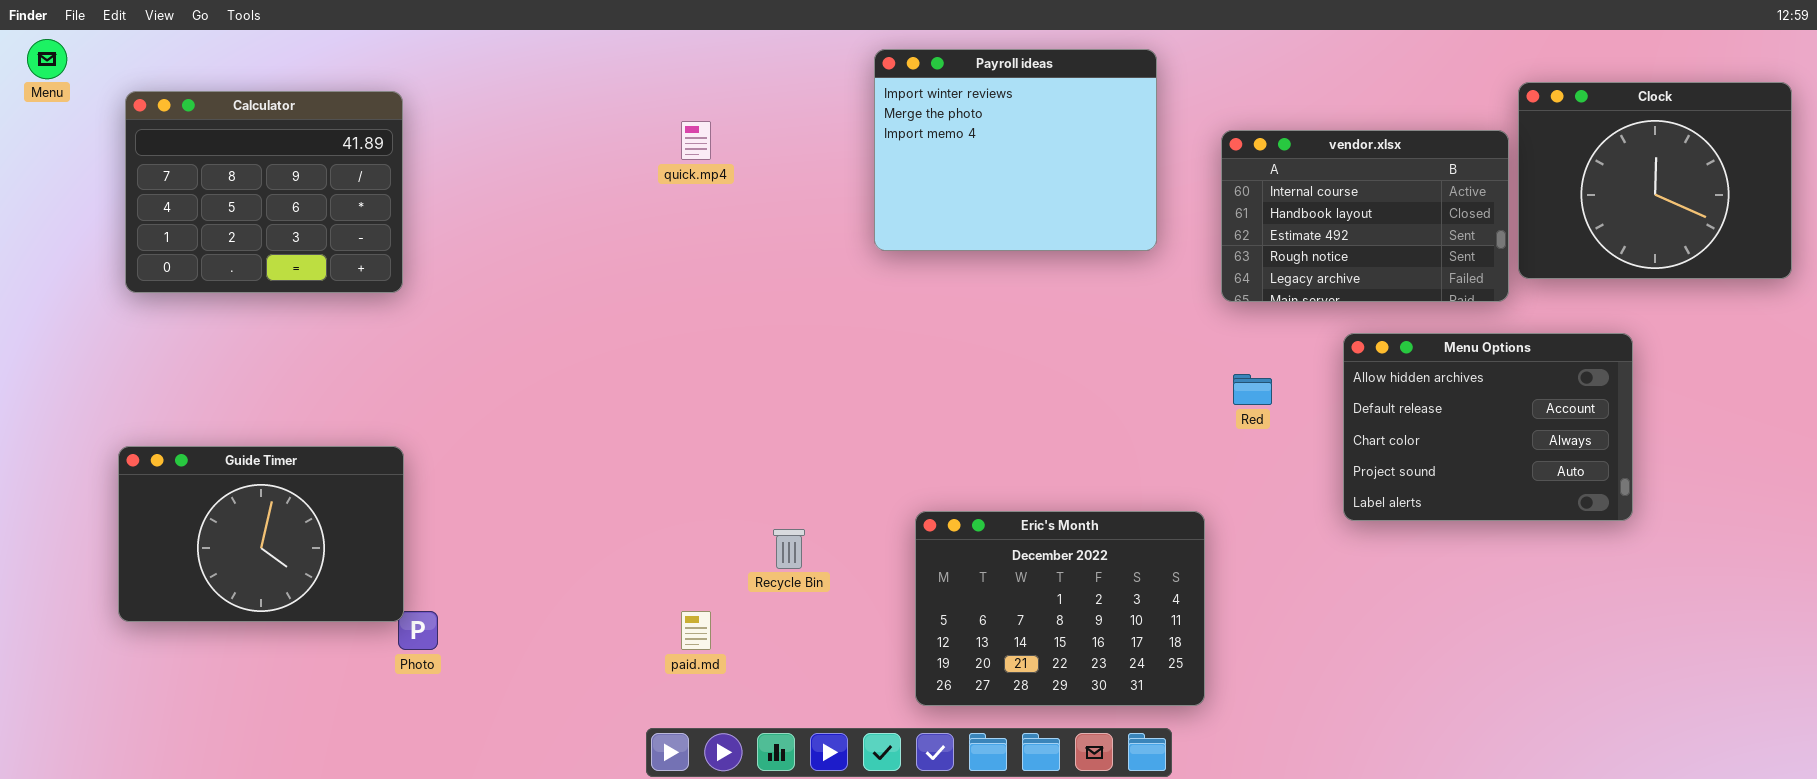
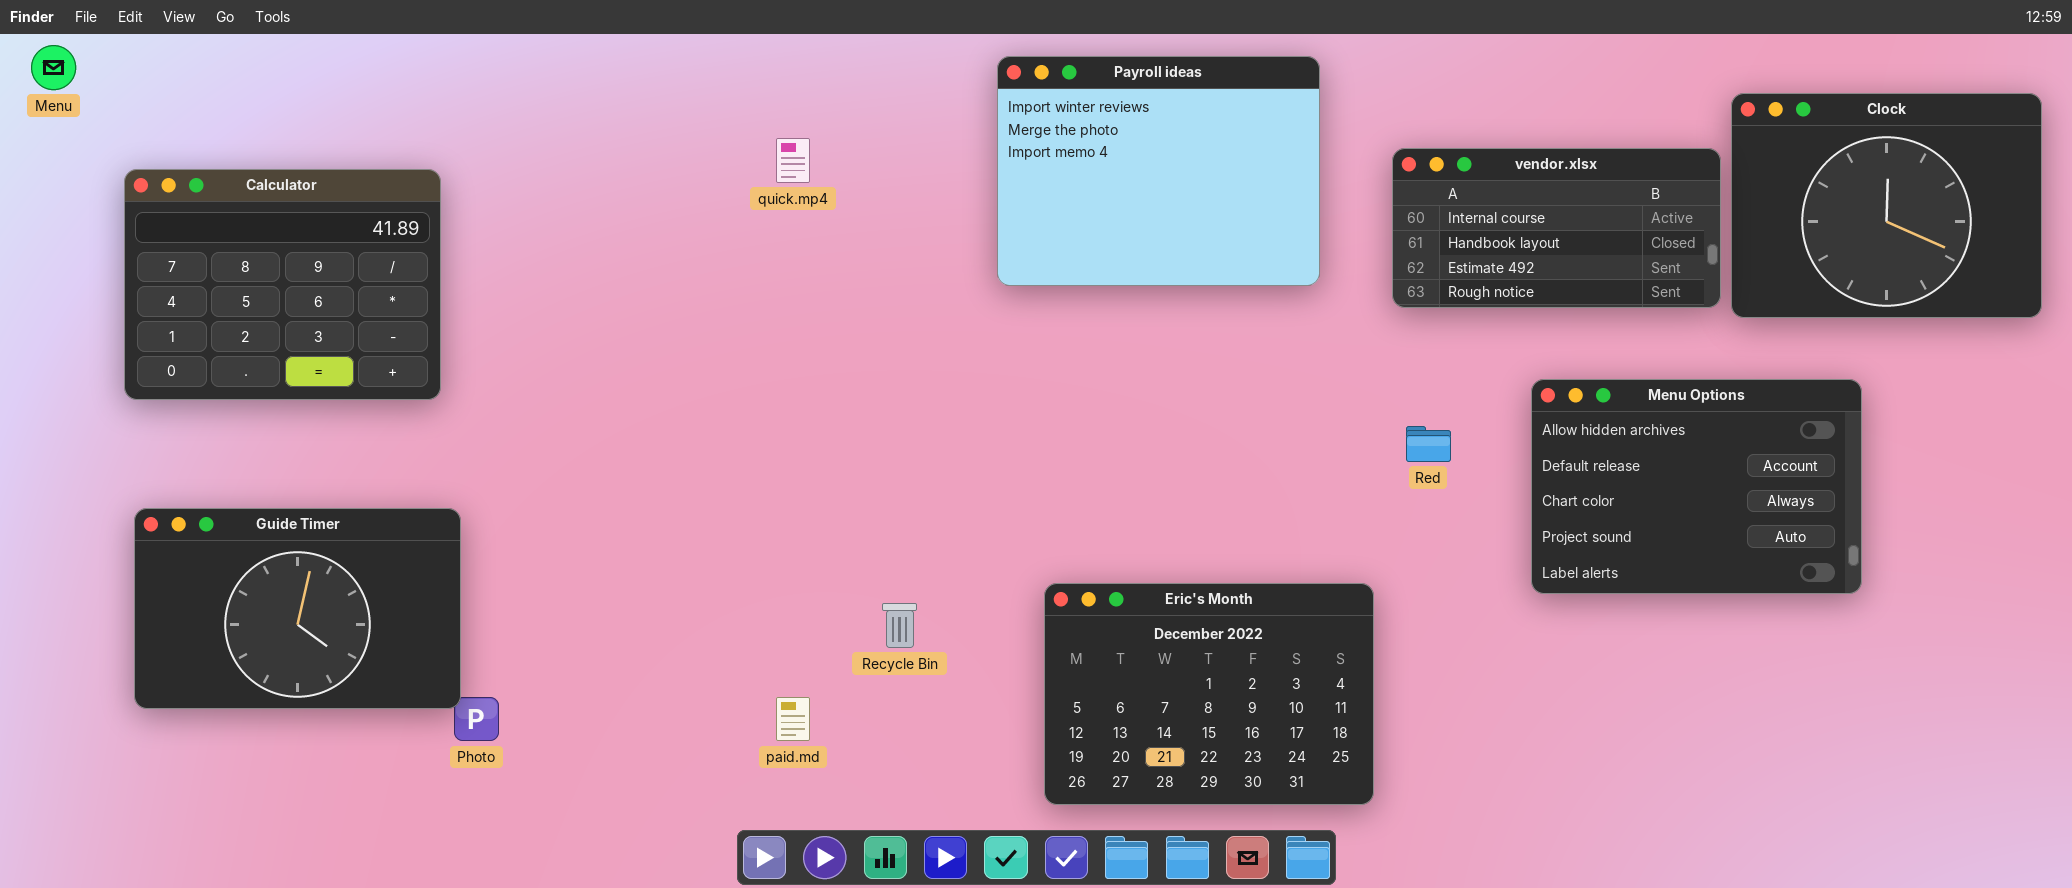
Calculator: [125,91,403,293] -> [124,169,441,400], moved
vendor.xlsx: [1221,130,1509,302] -> [1392,148,1721,308], resized

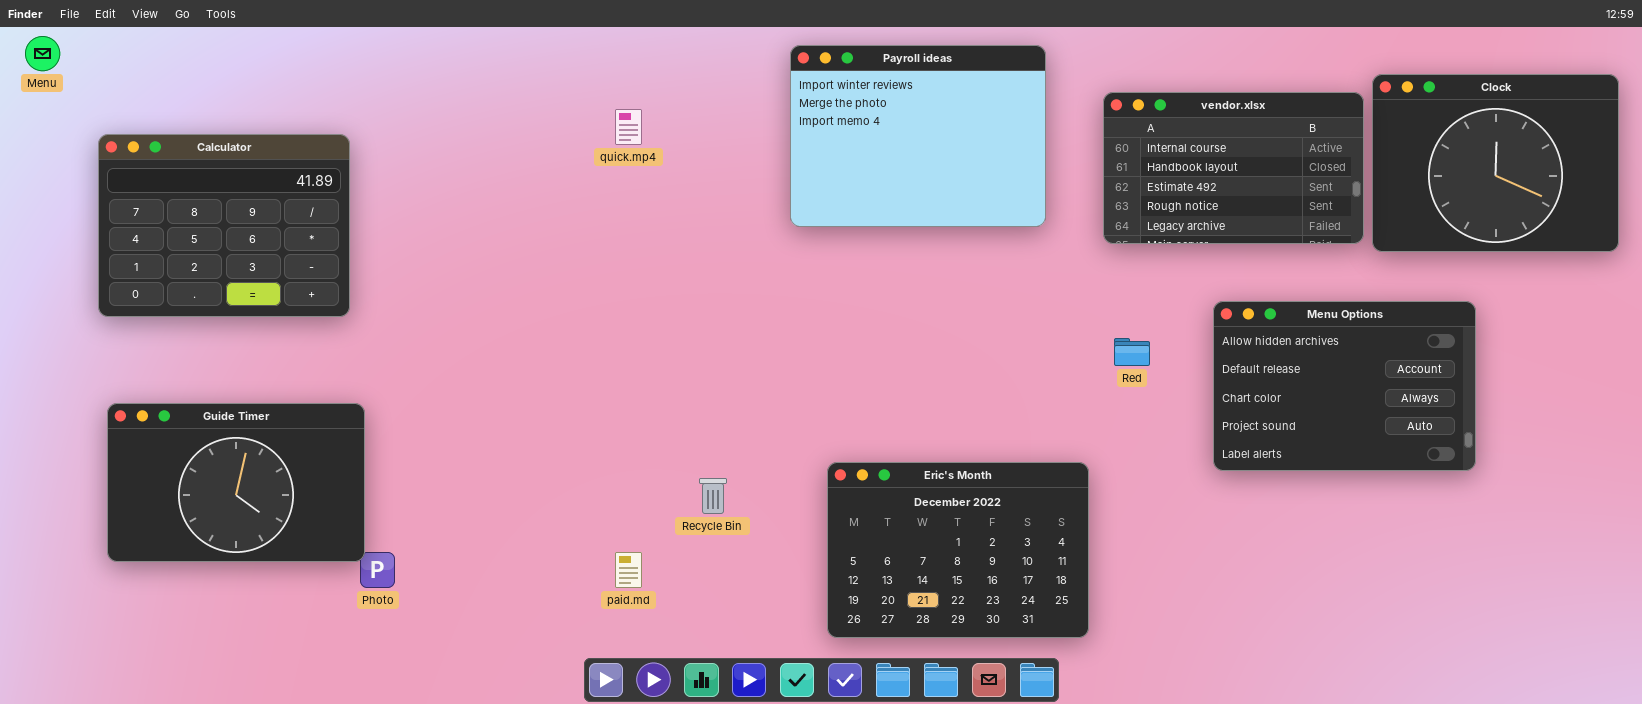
vendor.xlsx: [1392,148,1721,308] -> [1103,92,1364,244], resized

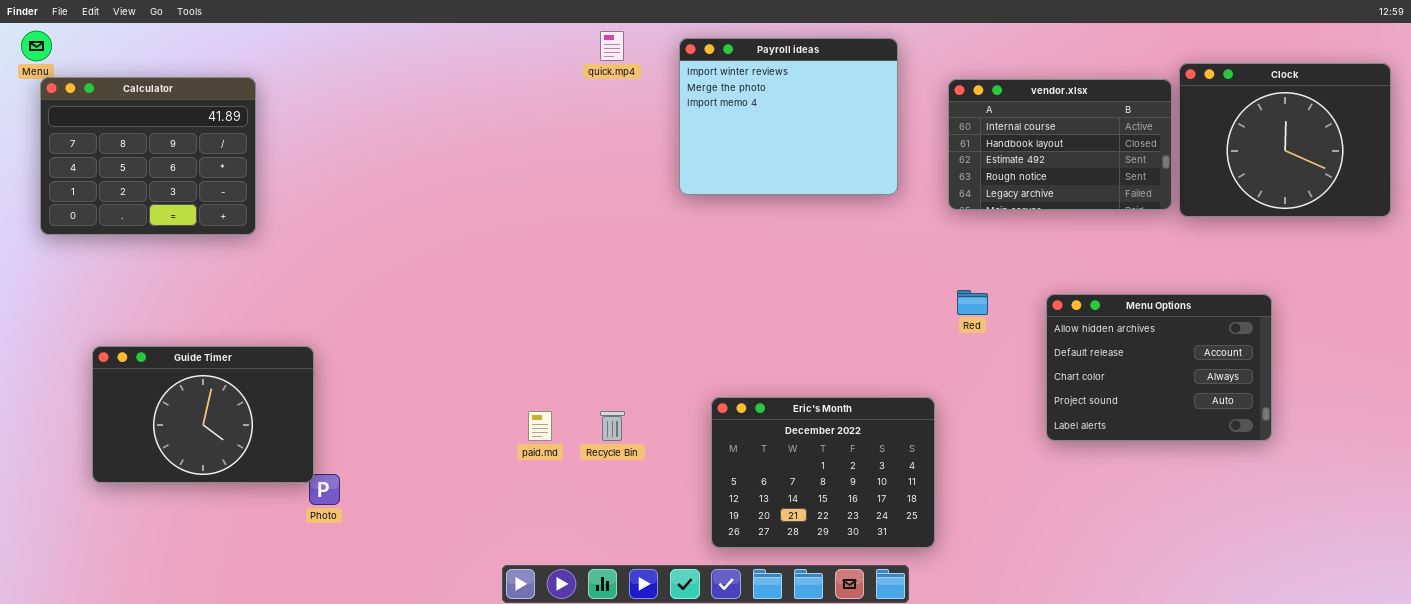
quick.mp4: [615,109,642,145] -> [600,31,624,61], moved
Calculator: [98,134,350,317] -> [40,77,256,235], moved
Menu Options: [1213,301,1476,471] -> [1046,294,1272,441], moved
paid.md: [615,552,642,588] -> [528,411,552,441], moved

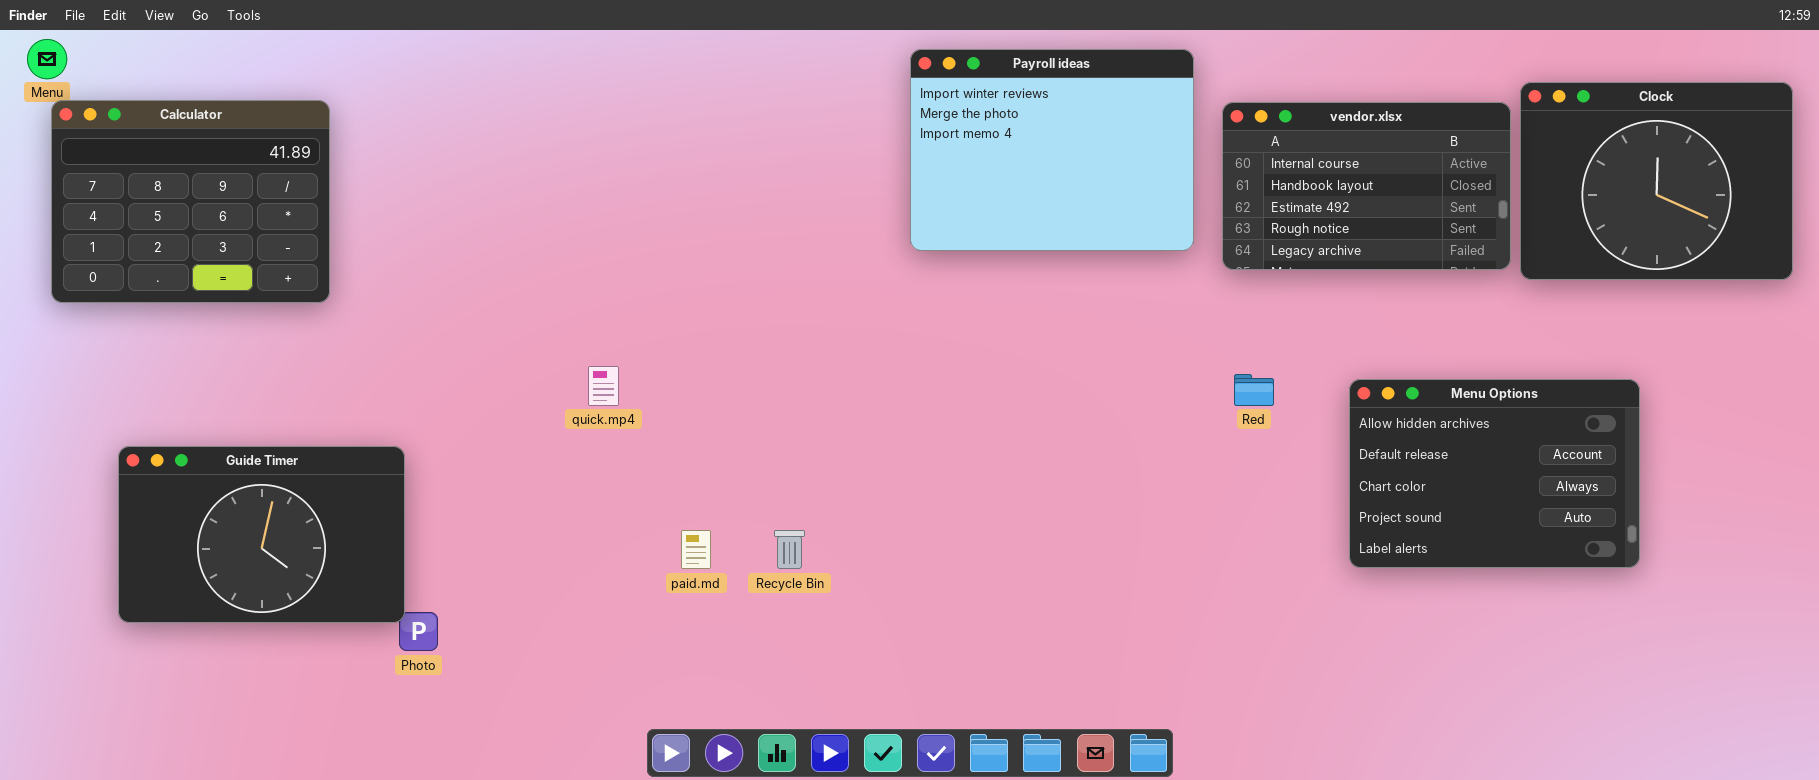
quick.mp4: [600,31,624,61] -> [588,366,619,406], moved
Payroll ideas: [679,38,898,195] -> [910,49,1194,251], moved
Eric's Month: [711,397,935,548] -> none, closed

